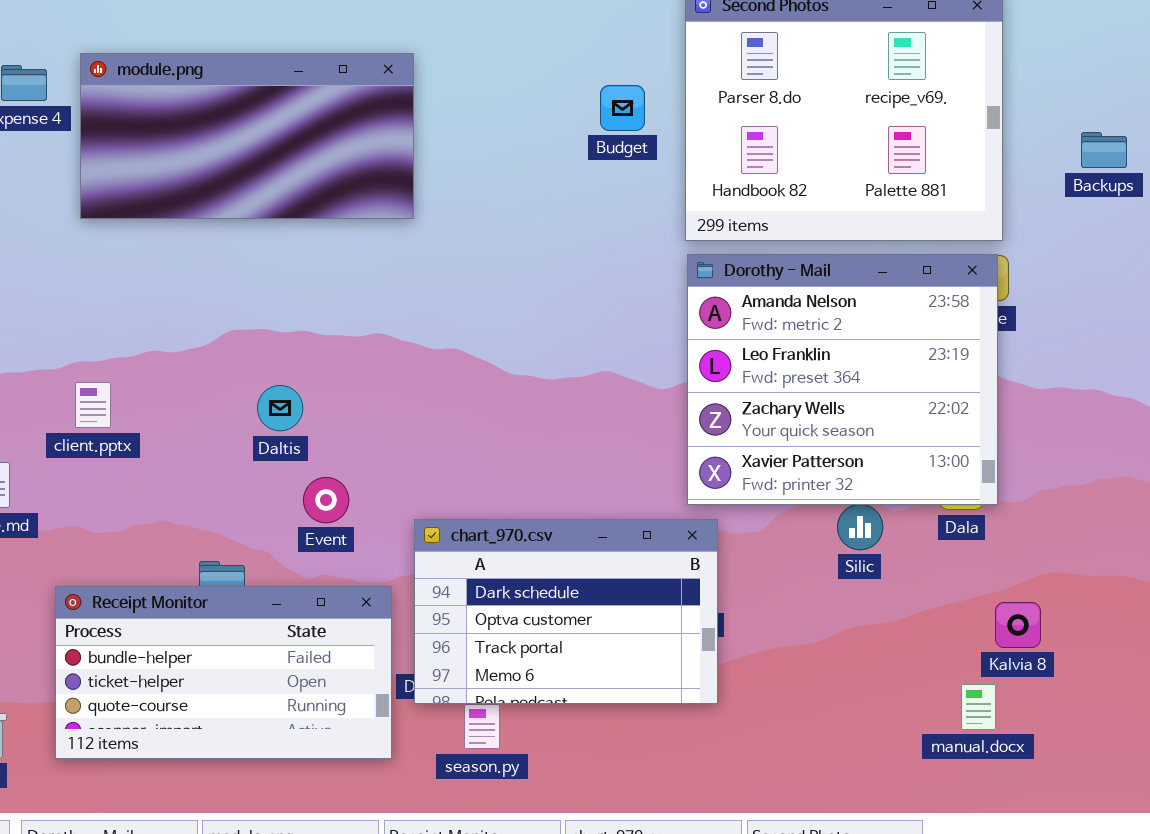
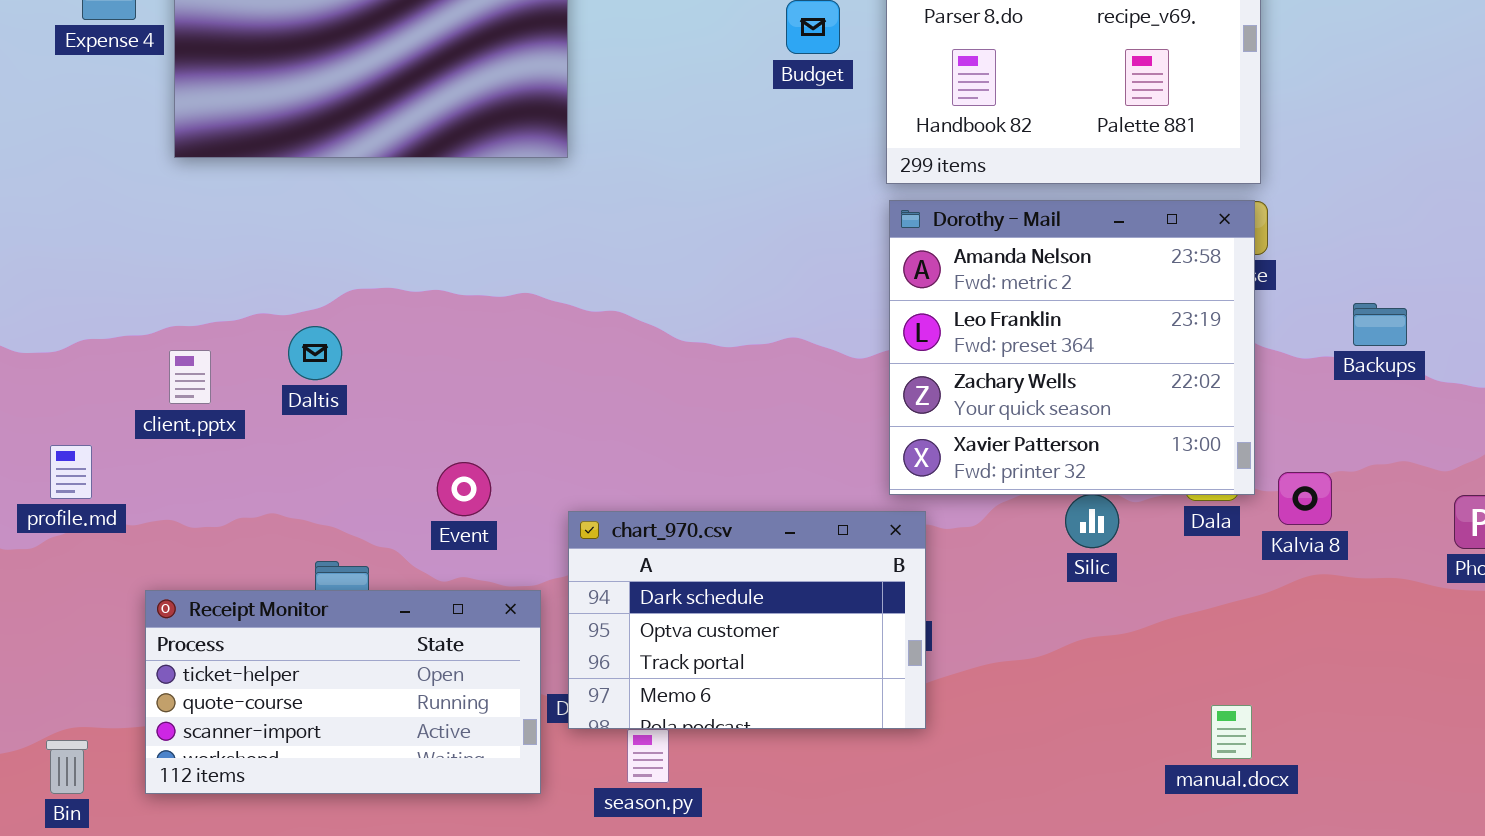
Backups: [1081,132,1127,168] -> [1353,303,1407,346], moved
Daltis: [257,385,303,431] -> [288,326,342,380], moved
Receipt Monitor: [55,586,392,759] -> [145,590,541,794], scrolled down 1 row
Kalvia 8: [995,602,1041,648] -> [1278,472,1332,525], moved

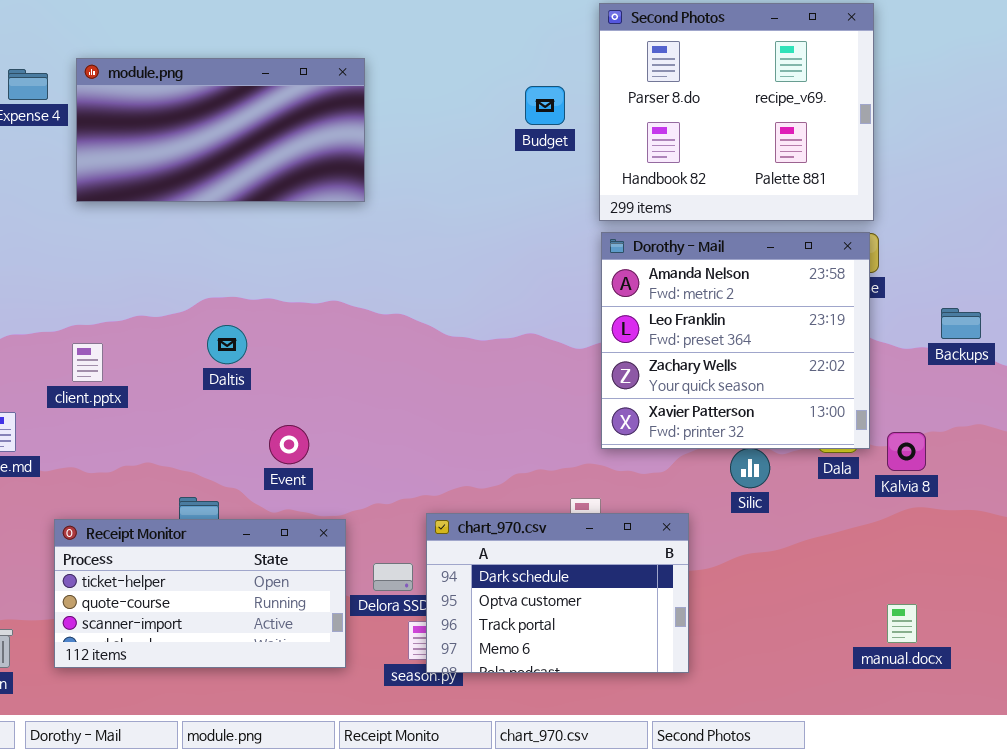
Daltis: [288,326,342,380] -> [207,325,247,364], moved
chart_970.csv: [568,511,926,729] -> [426,513,689,673], moved
manual.docx: [1211,705,1252,759] -> [887,604,917,643], moved

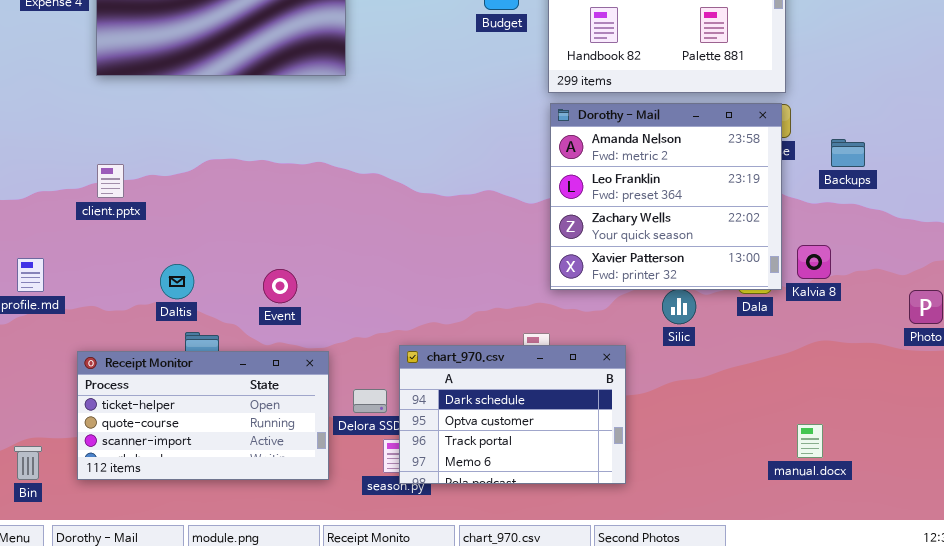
Backups: [941,308,981,339] -> [831,139,865,167], moved
Daltis: [207,325,247,364] -> [160,264,194,299], moved
client.pptx: [72,343,103,382] -> [97,164,124,198], moved
Kalvia 8: [887,432,926,471] -> [797,245,831,279], moved

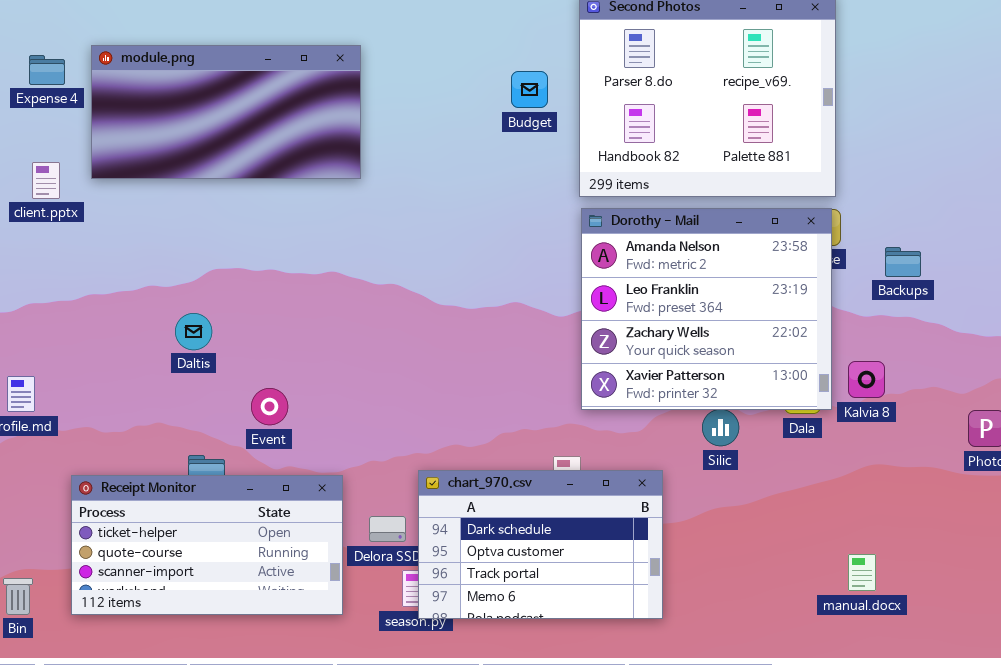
client.pptx: [97,164,124,198] -> [32,162,60,199], moved
Daltis: [160,264,194,299] -> [175,313,212,350], moved
Event: [263,269,297,303] -> [251,388,288,425], moved

